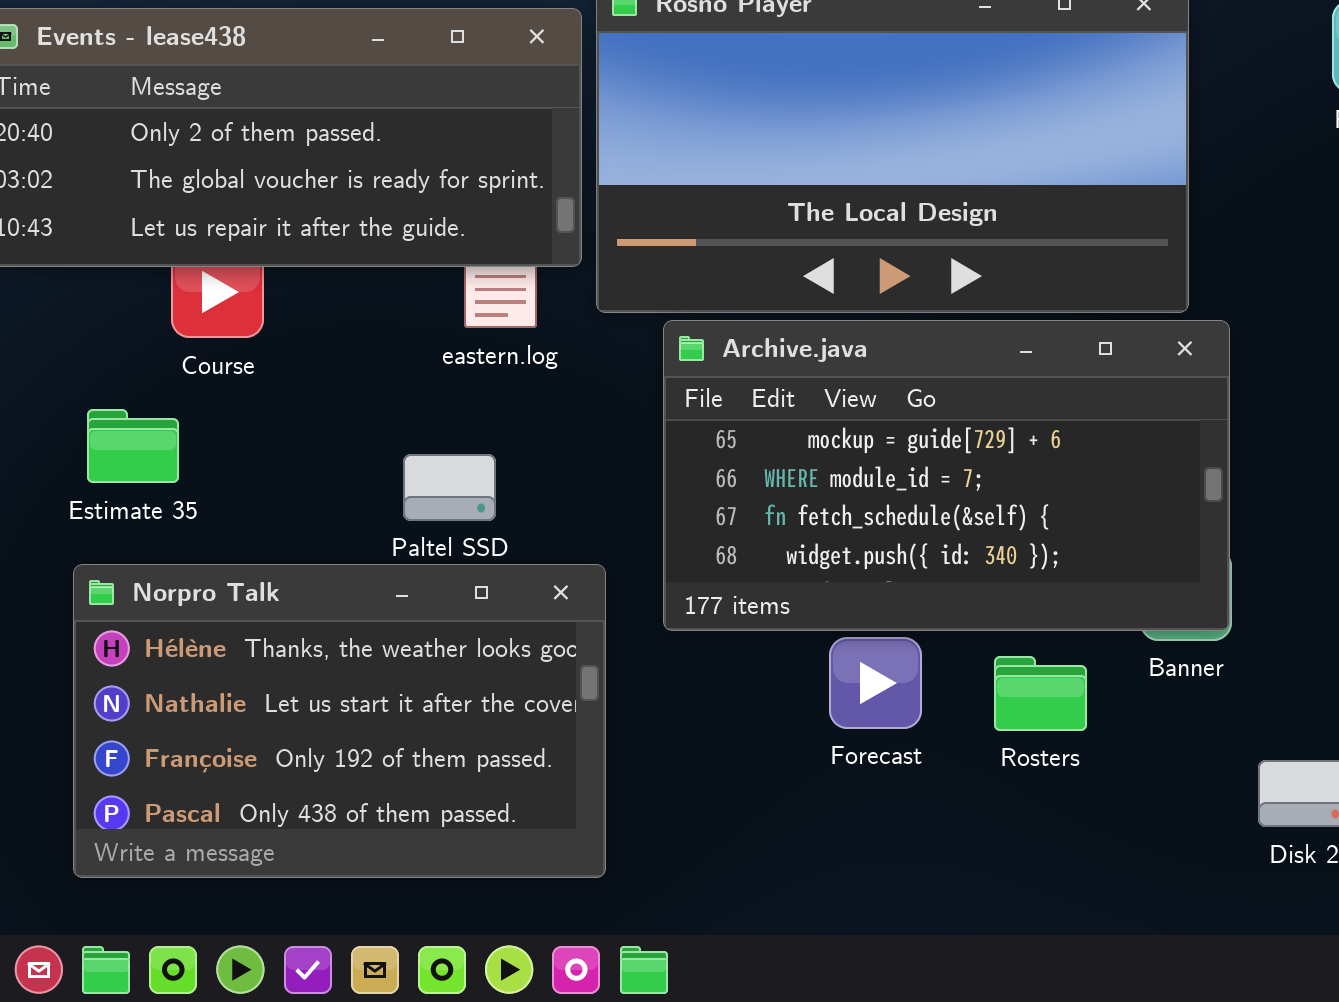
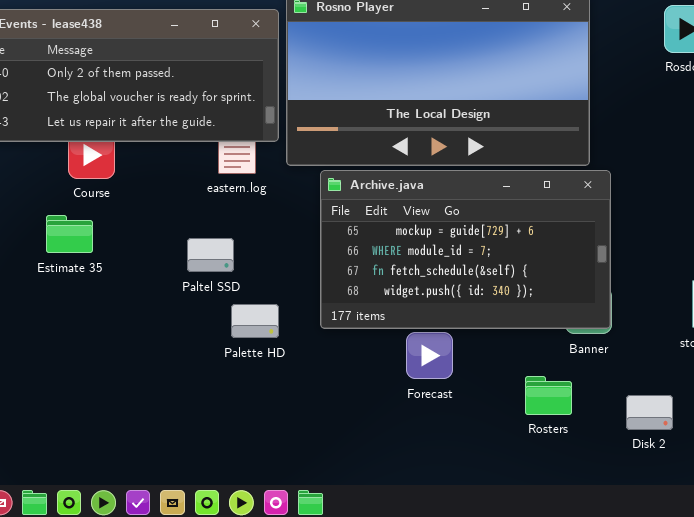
Estimate 35: [87,409,179,483] -> [46,215,93,253], moved
Norpro Talk: [73,564,606,878] -> none, closed
Rosters: [994,656,1087,731] -> [525,376,572,415], moved

